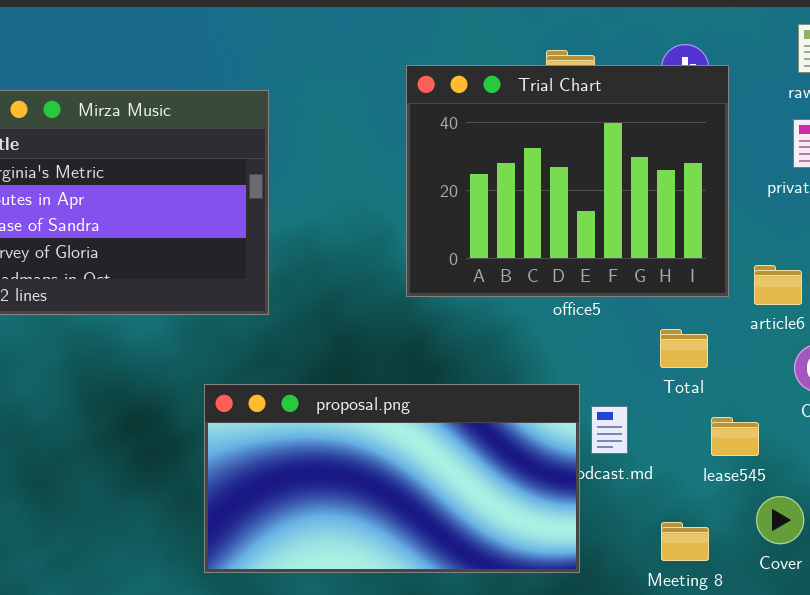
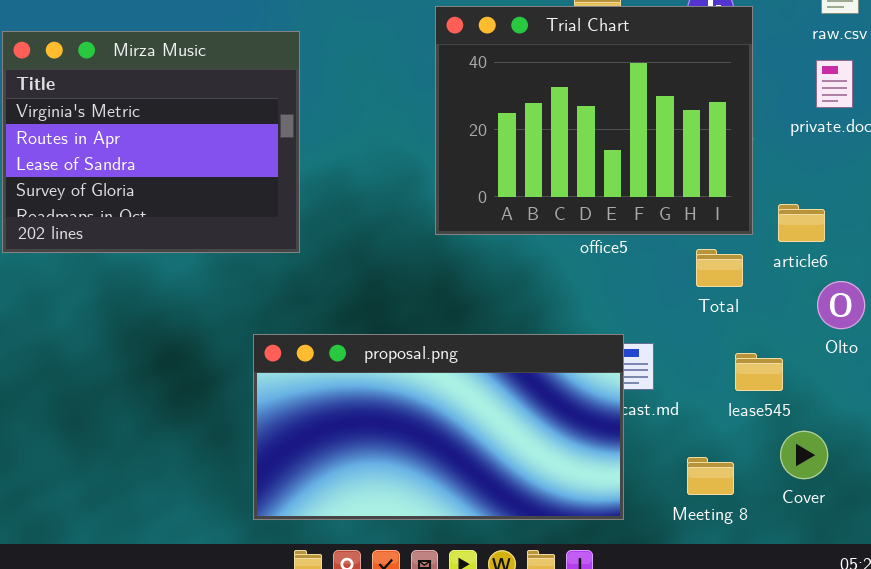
Total: [660,329,708,368] -> [696,249,743,287], moved
proposal.png: [204,384,580,573] -> [253,334,624,520], moved

